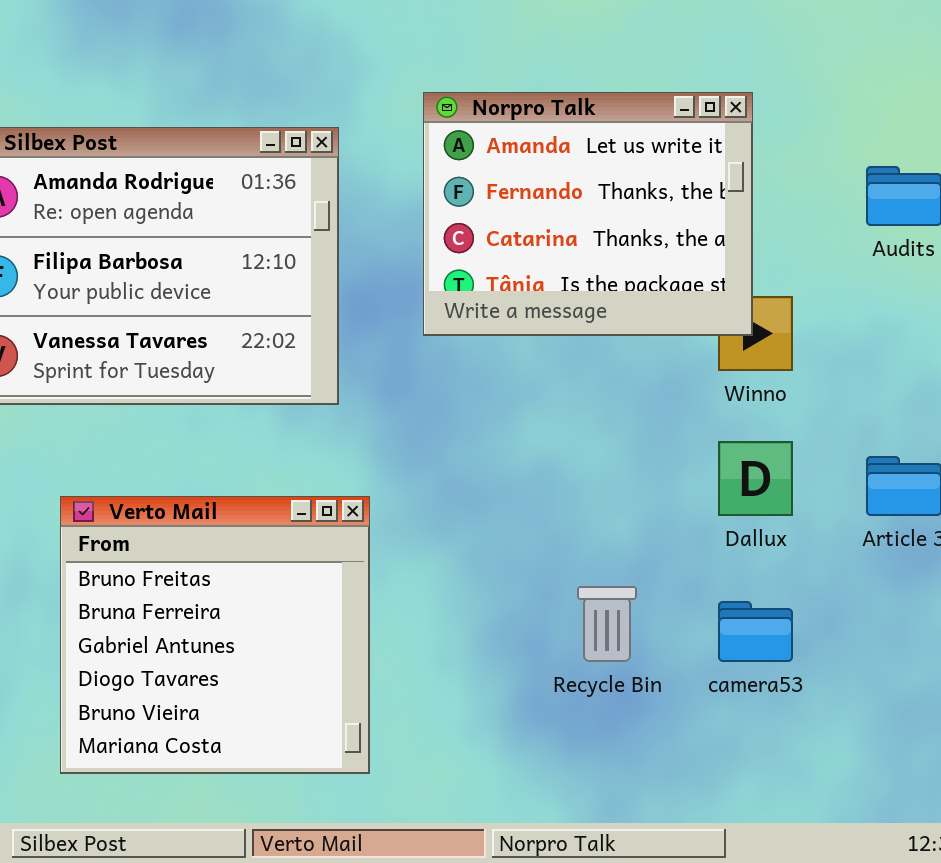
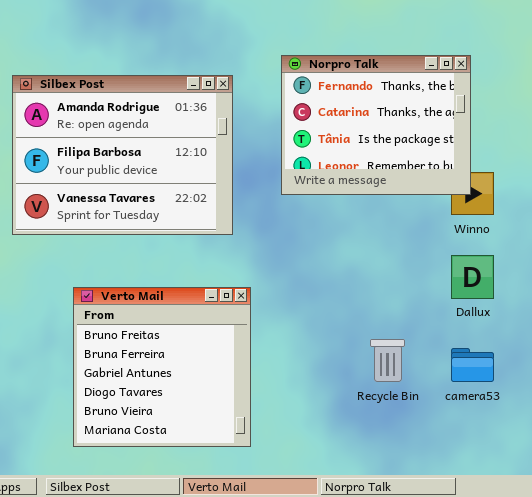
Norpro Talk: [423,92,753,336] -> [281,55,471,195], scrolled down 1 row

